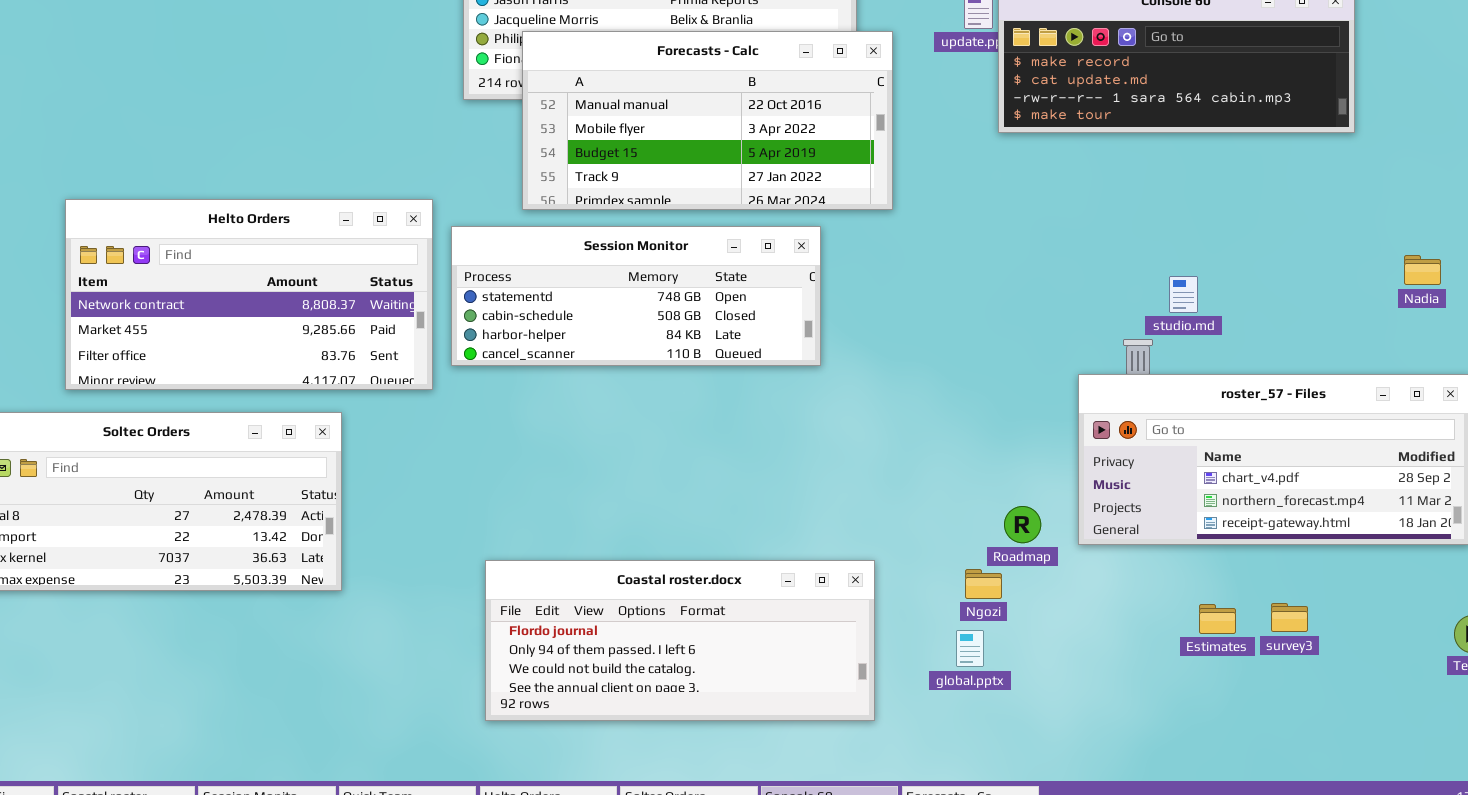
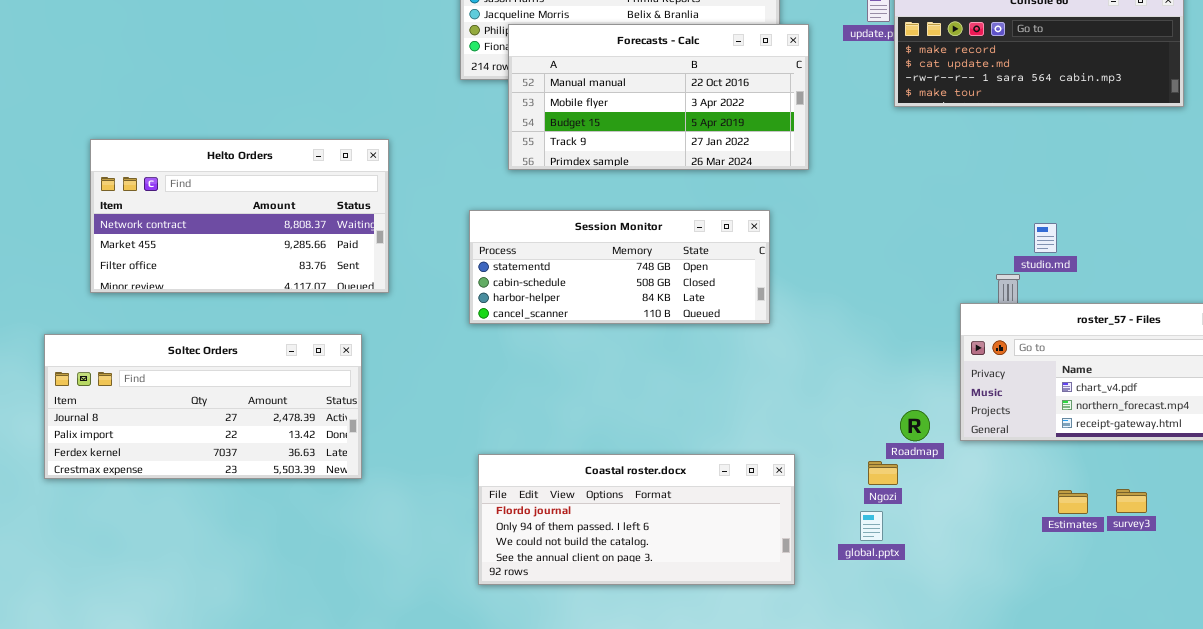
Helto Orders: [65,199,433,390] -> [90,139,389,293], moved
Session Monitor: [451,226,821,366] -> [469,210,770,324], moved

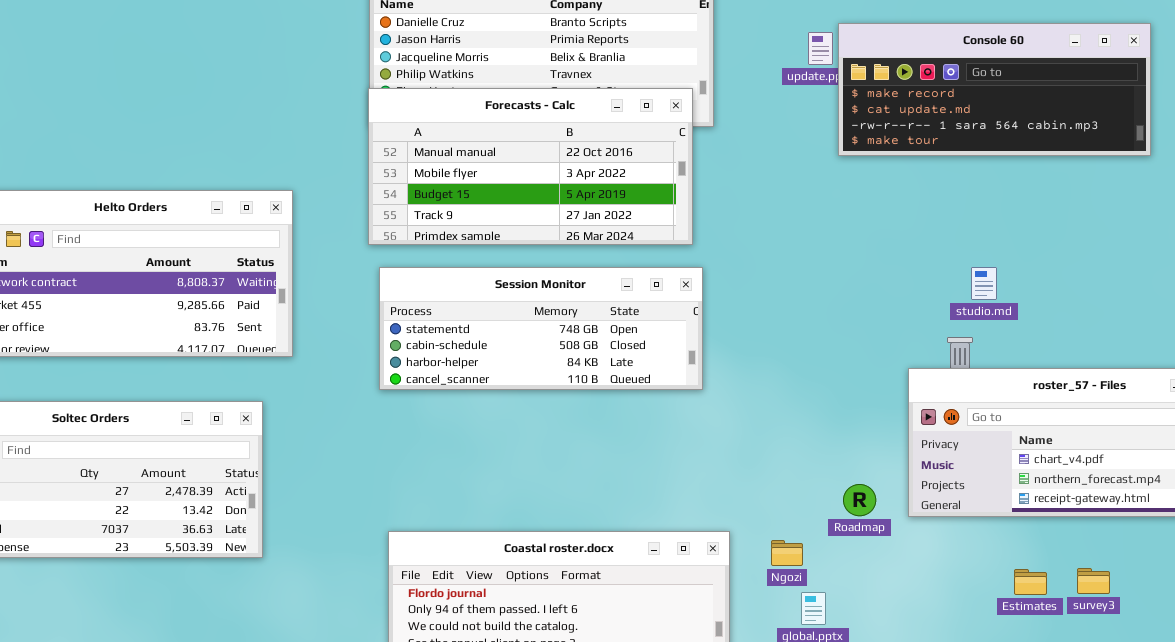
Forecasts - Calc: [508,24,809,170] -> [368,88,693,245], moved
studio.md: [1034,223,1057,253] -> [971,267,997,300], moved
Ngozi: [868,461,898,485] -> [771,540,803,566], moved

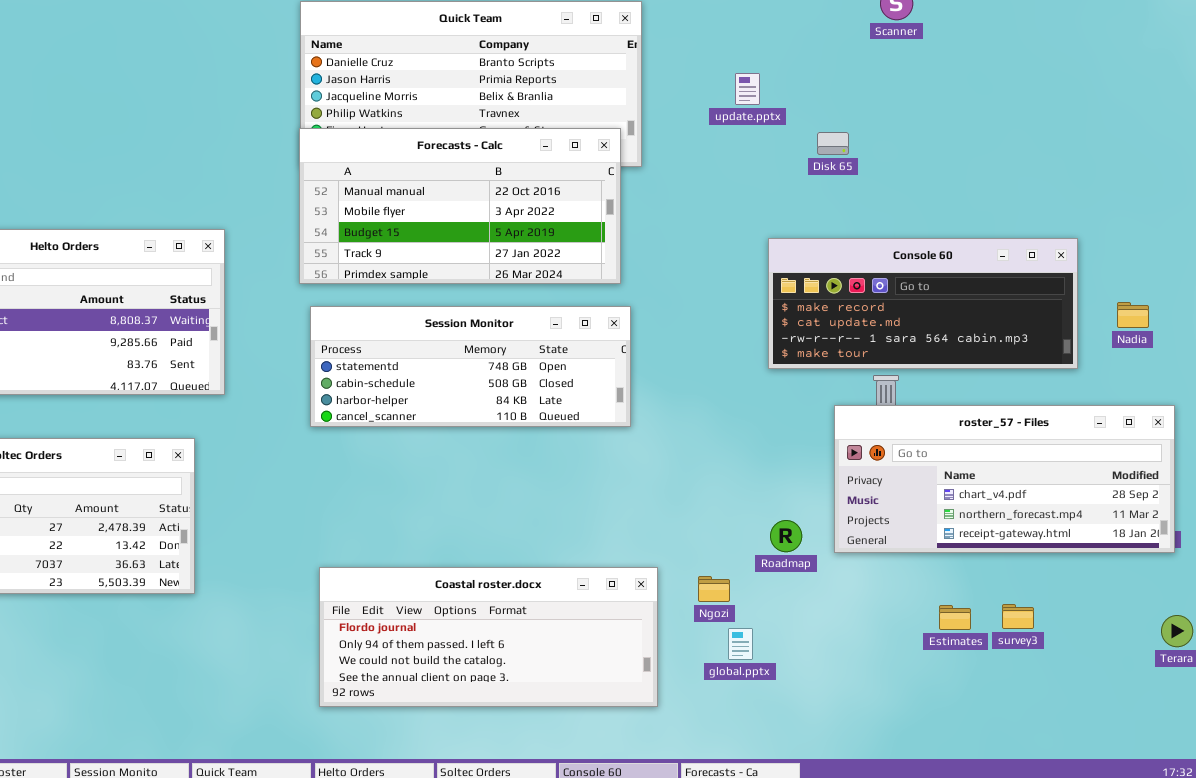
Console 60: [838,23,1151,156] -> [768,238,1078,369], moved

